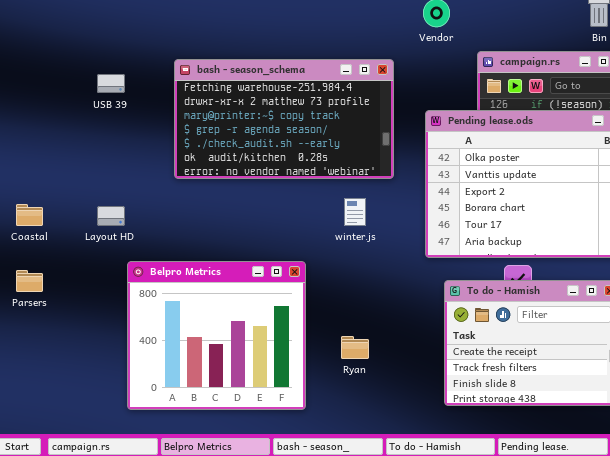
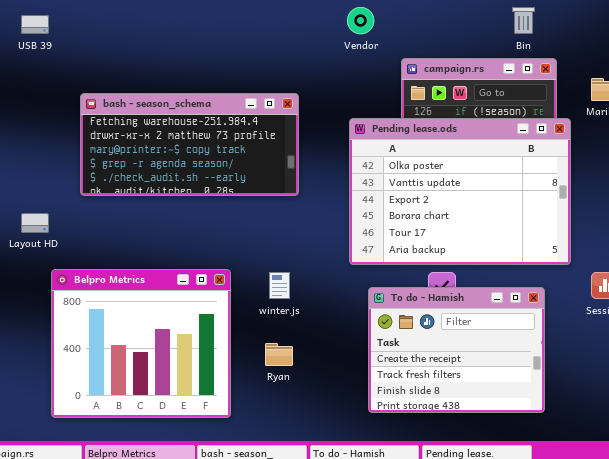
bash - season_schema: [174,59,394,179] -> [80,93,299,196], moved, resized
USB 39: [97,74,125,93] -> [21,15,49,34], moved
winter.js: [344,198,366,226] -> [269,272,290,299], moved

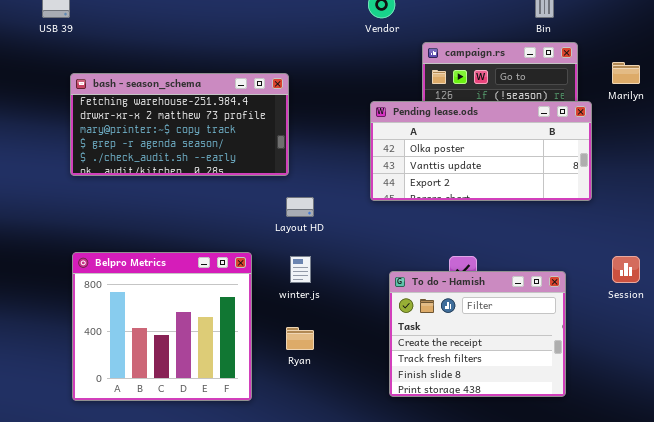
bash - season_schema: [80,93,299,196] -> [70,73,289,176], moved
Pending lease.ods: [349,118,571,265] -> [370,101,592,201], resized
Layout HD: [21,213,49,233] -> [286,197,314,217], moved

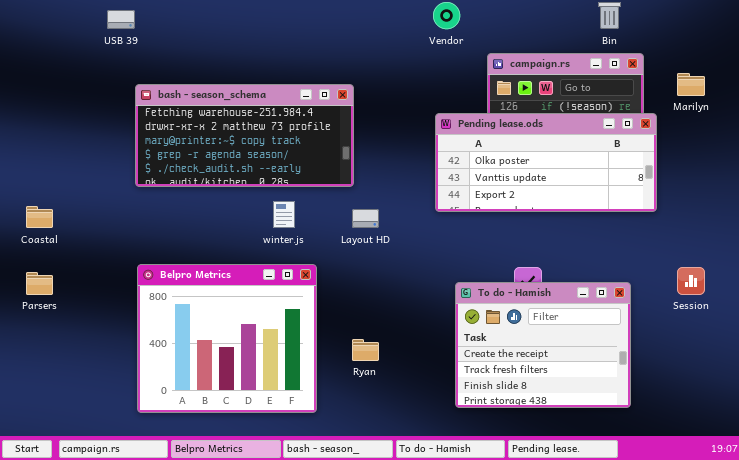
winter.js: [290,256,311,283] -> [273,201,295,228], moved

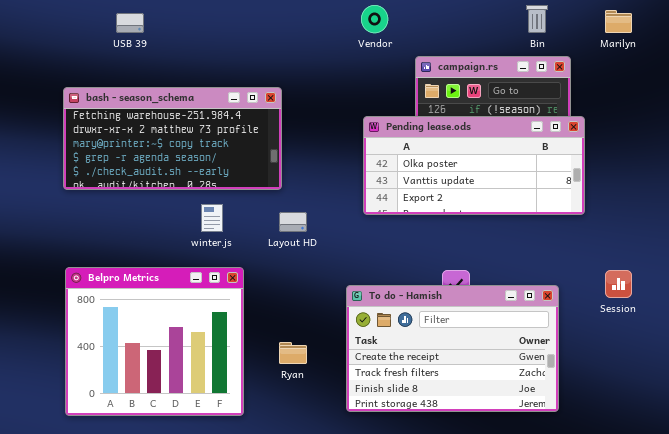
USB 39: [107,10,135,29] -> [116,13,144,33], moved
Marilyn: [677,73,705,96] -> [605,10,632,33], moved
To do - Hamish: [455,282,631,408] -> [346,285,559,412], resized

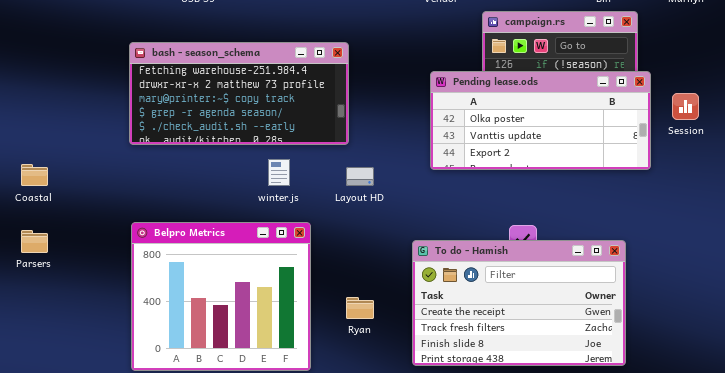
Session: [605,270,632,298] -> [672,93,699,120], moved

